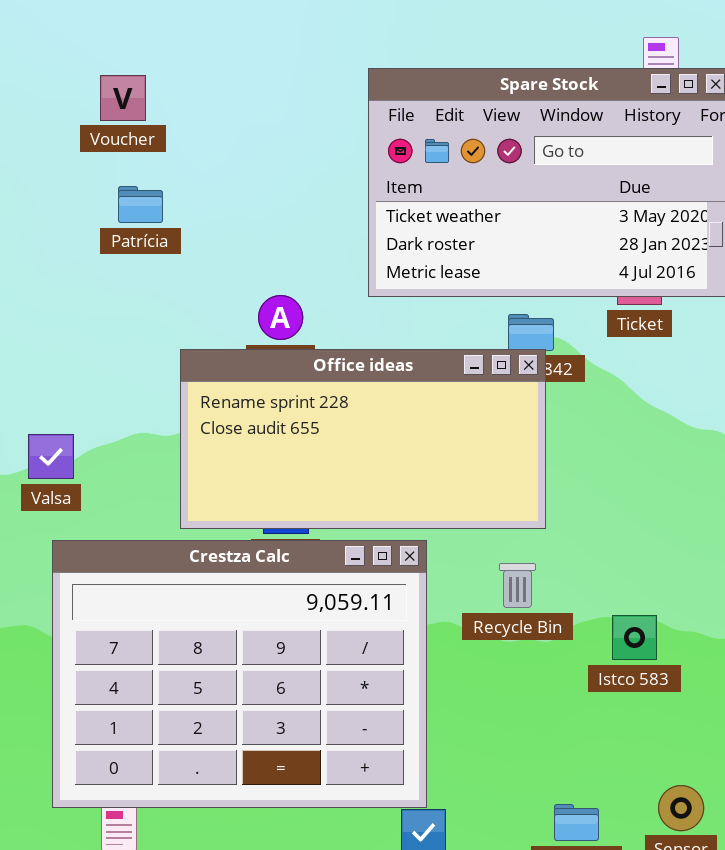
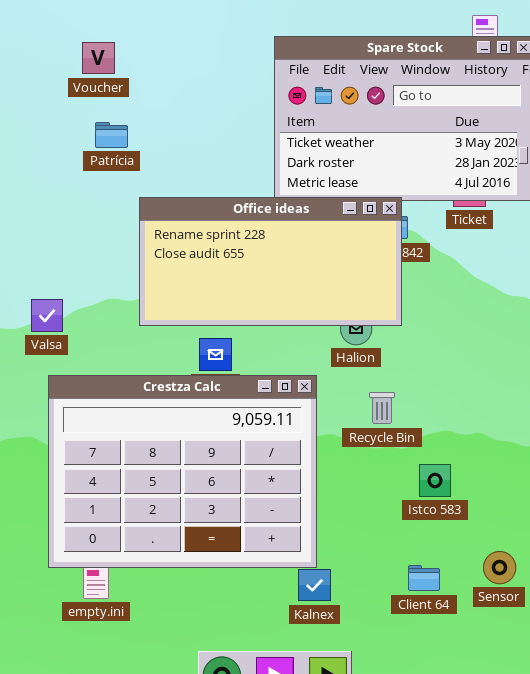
Office ideas: [180,349,546,529] -> [139,197,402,326], moved
Istco 583: [612,615,657,660] -> [419,464,451,497], moved

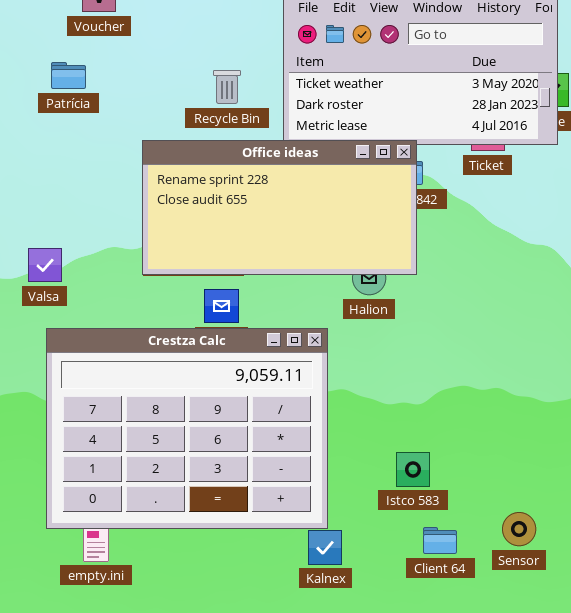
Patrícia: [95,122,128,148] -> [51,62,86,89], moved
Recycle Bin: [369,392,395,424] -> [213,70,241,104], moved
Istco 583: [419,464,451,497] -> [396,452,430,487], moved

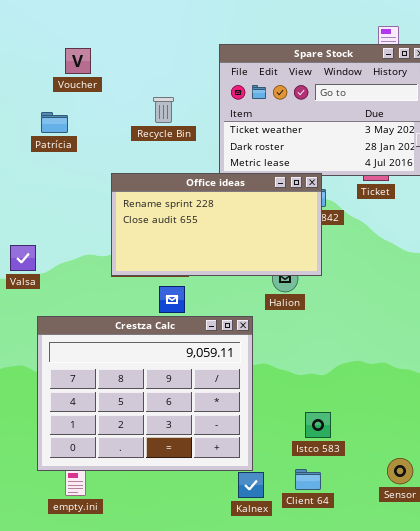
Recycle Bin: [213,70,241,104] -> [153,97,174,123], moved
Valsa: [28,248,62,282] -> [10,245,36,271], moved
Client 64: [423,527,457,554] -> [295,469,321,490], moved

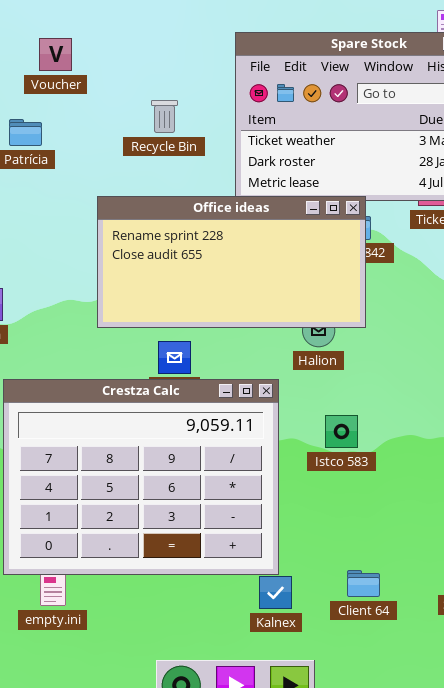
Istco 583: [305,412,331,438] -> [325,415,358,448], moved
Client 64: [295,469,321,490] -> [347,570,380,597], moved

